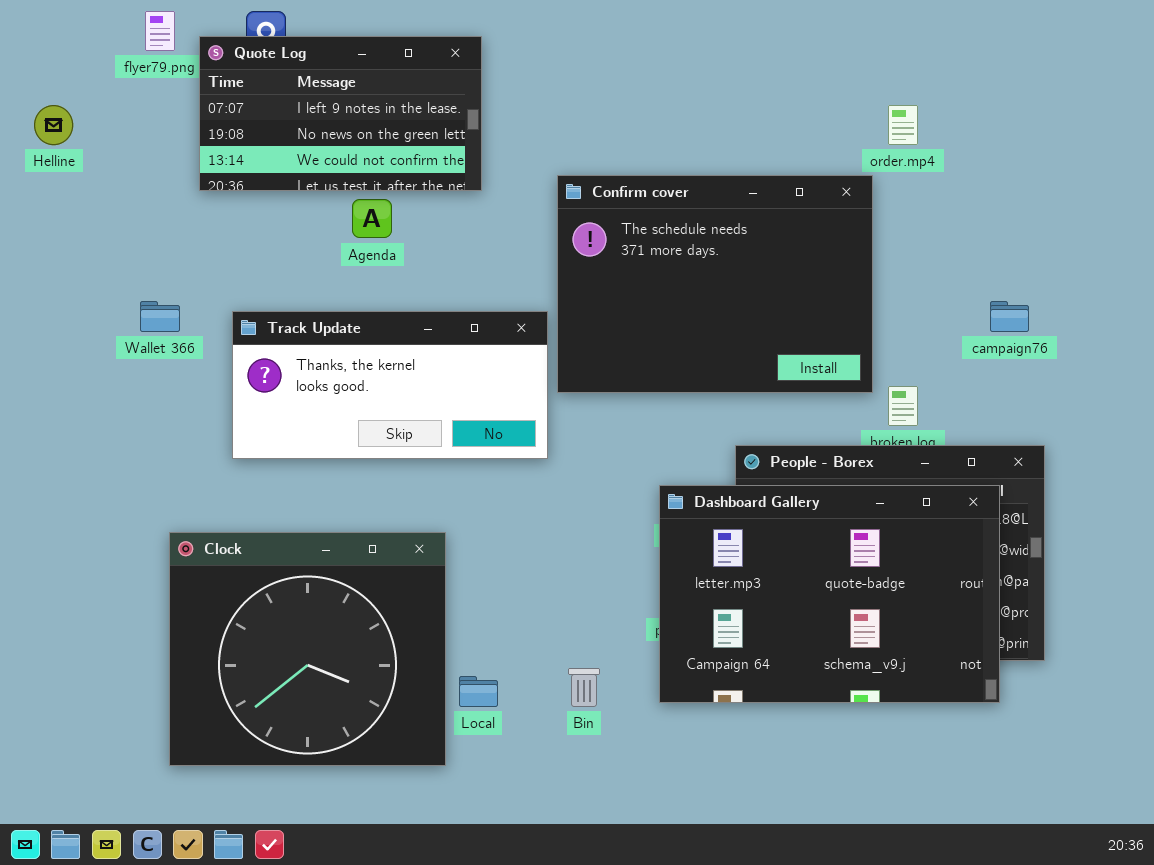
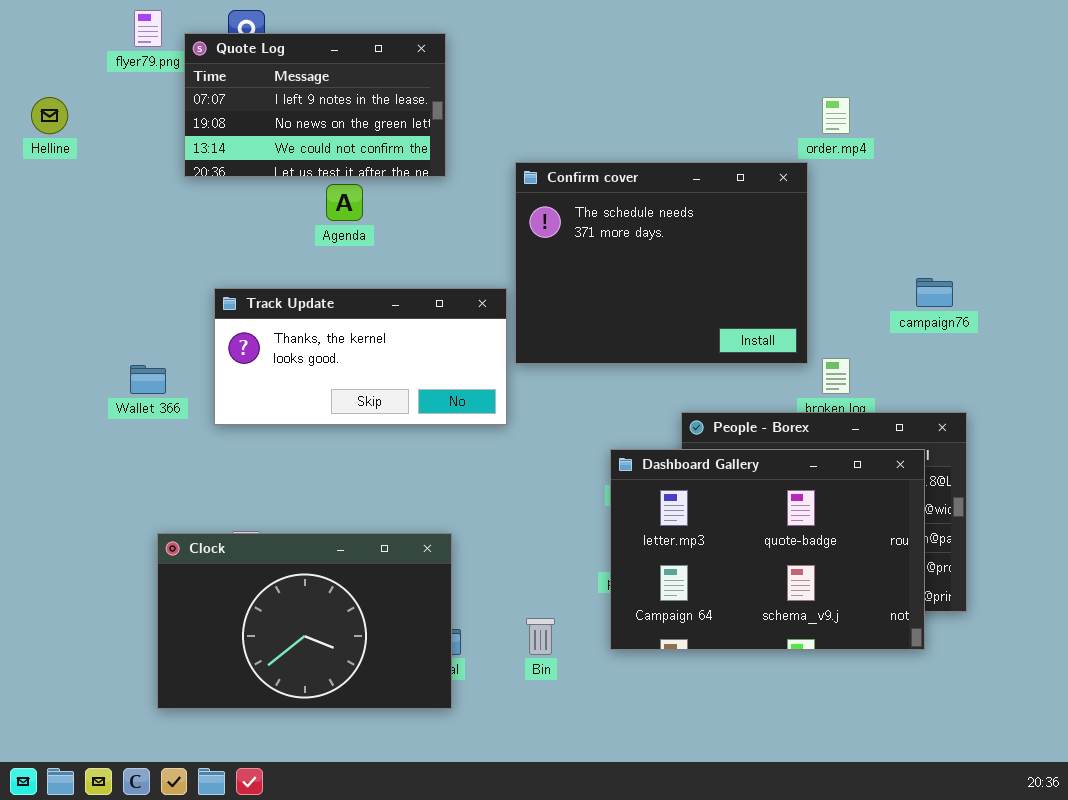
Wallet 366: [140,301,180,332] -> [130,365,166,394], moved
Clock: [169,532,446,766] -> [157,533,452,709], resized

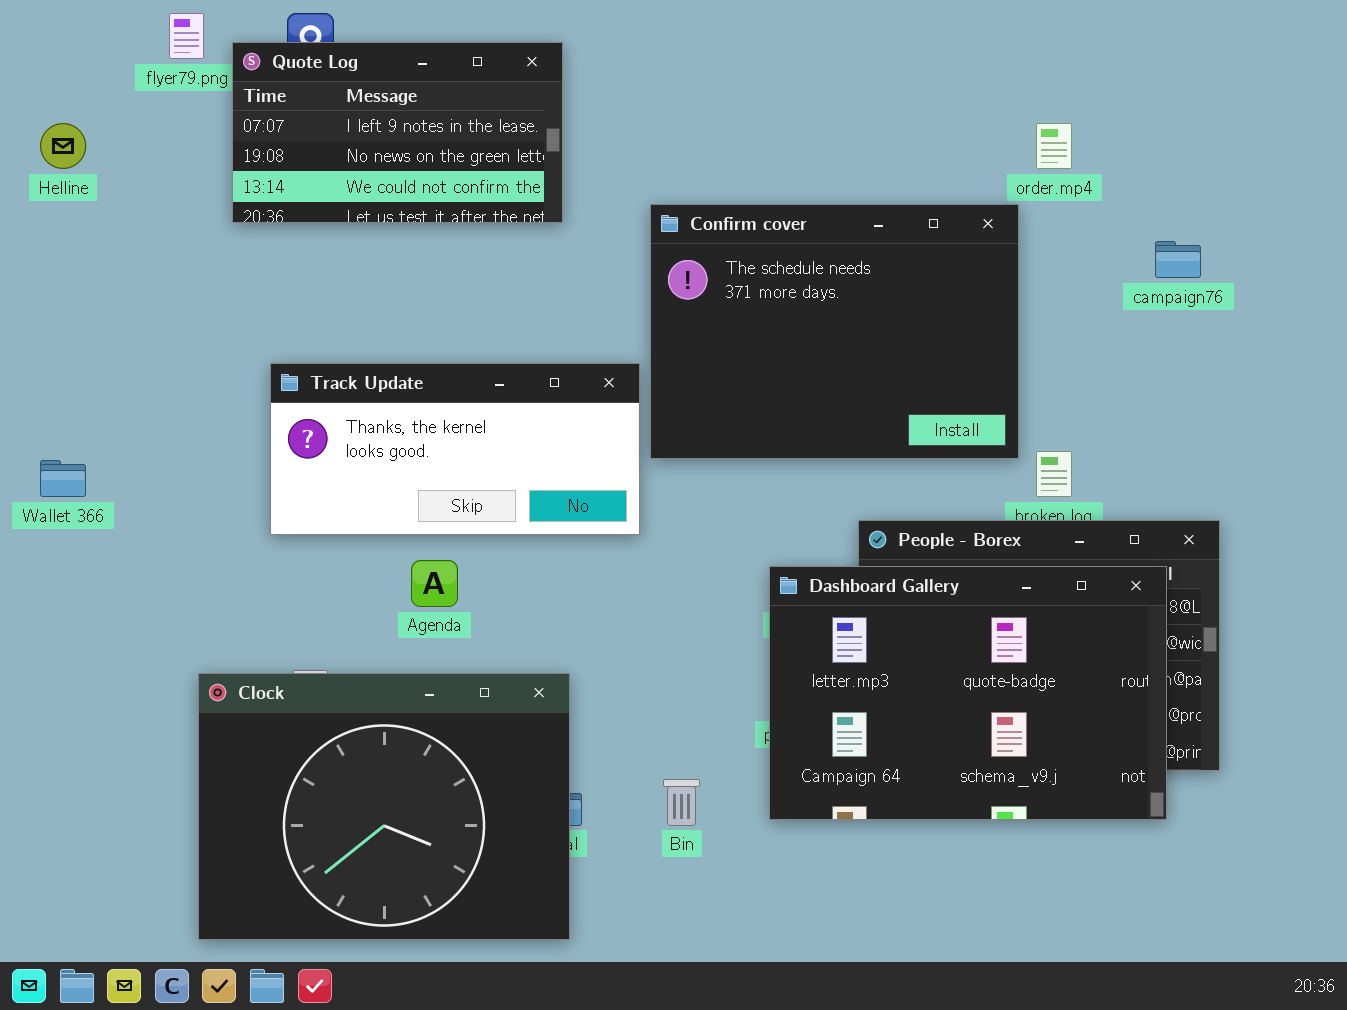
Agenda: [326,184,363,221] -> [411,560,458,607], moved
campaign76: [916,278,953,307] -> [1155,241,1201,278], moved
Wallet 366: [130,365,166,394] -> [40,460,86,497], moved
Clock: [157,533,452,709] -> [198,673,570,940], resized

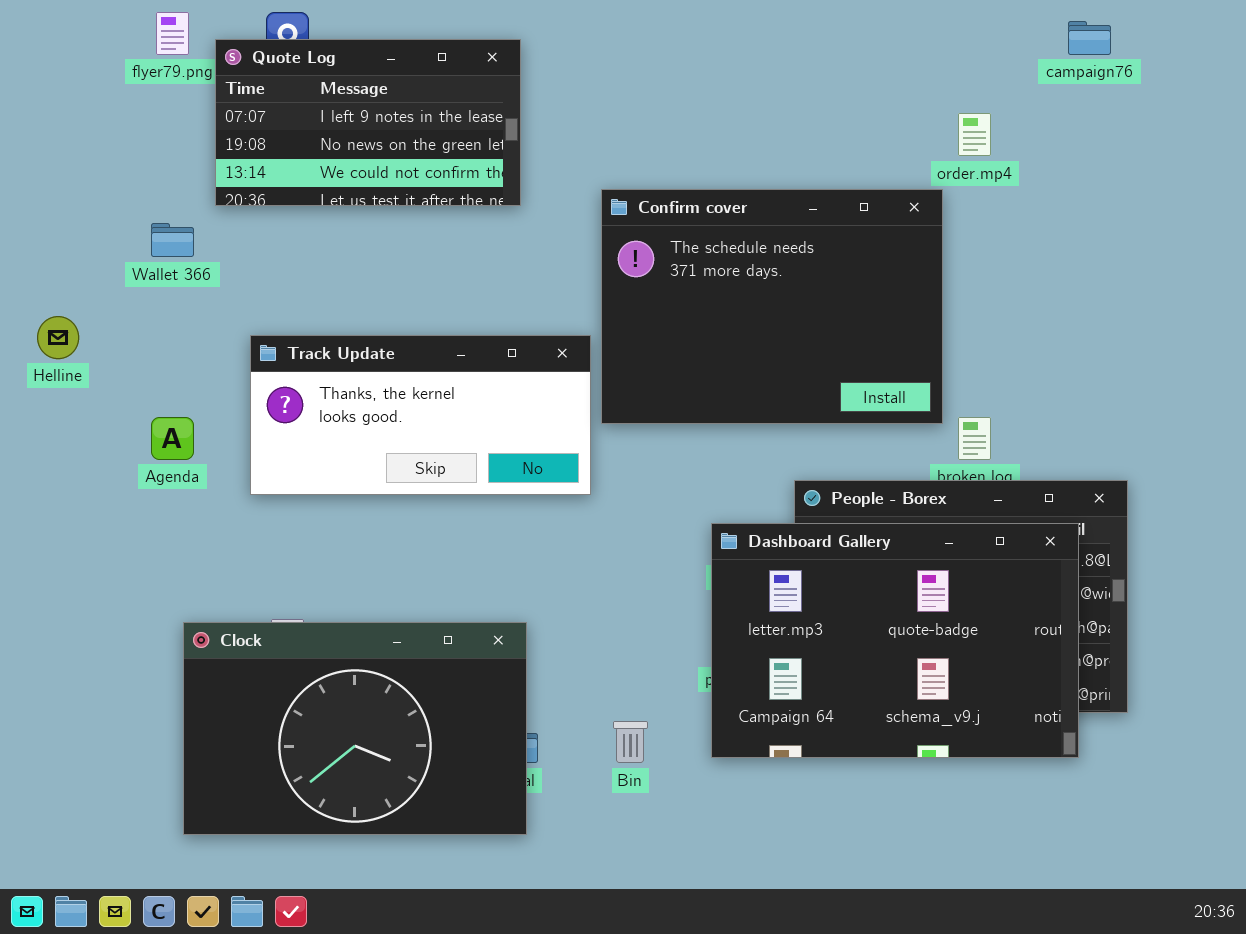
Helline: [40,123,86,169] -> [37,316,79,359], moved
campaign76: [1155,241,1201,278] -> [1068,21,1111,55], moved
Wallet 366: [40,460,86,497] -> [151,223,194,257], moved
Agenda: [411,560,458,607] -> [151,417,194,460], moved
Clock: [198,673,570,940] -> [183,622,527,835], resized

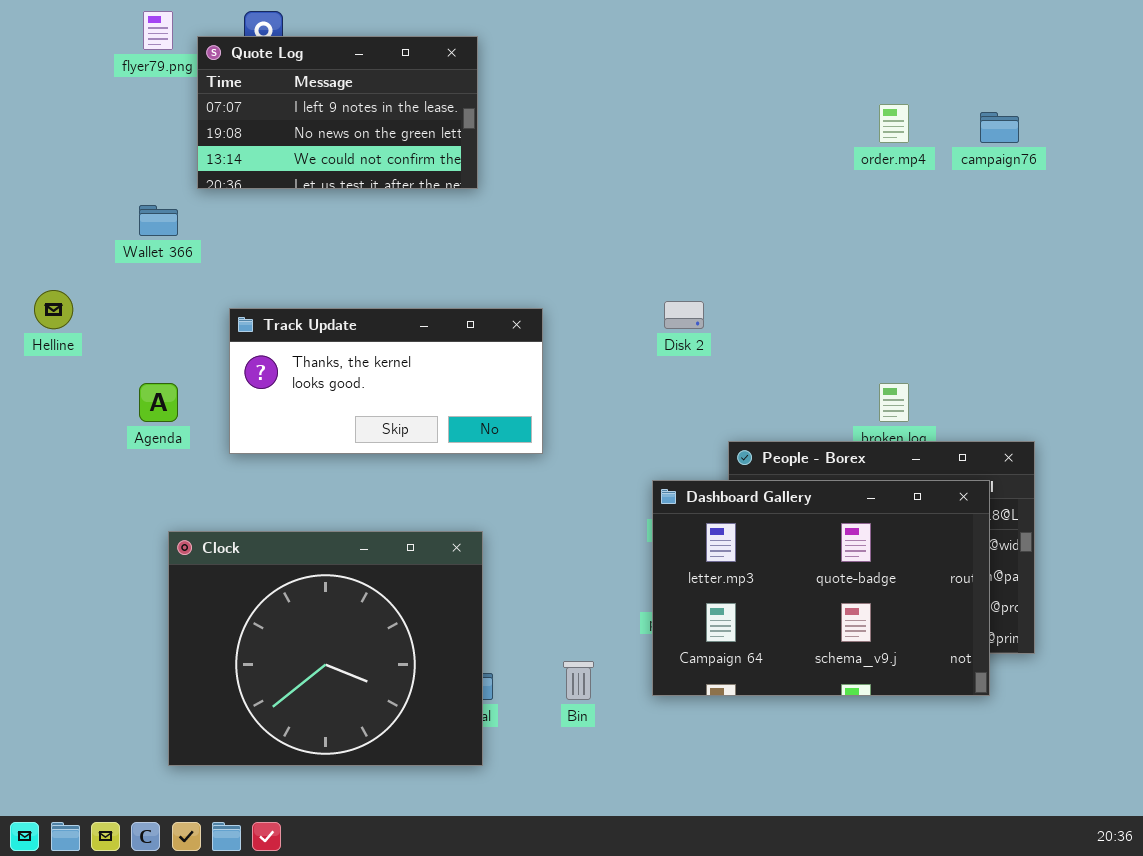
campaign76: [1068,21,1111,55] -> [980,112,1019,143], moved
Confirm cover: [601,189,943,424] -> none, closed
Clock: [183,622,527,835] -> [168,531,483,766], resized

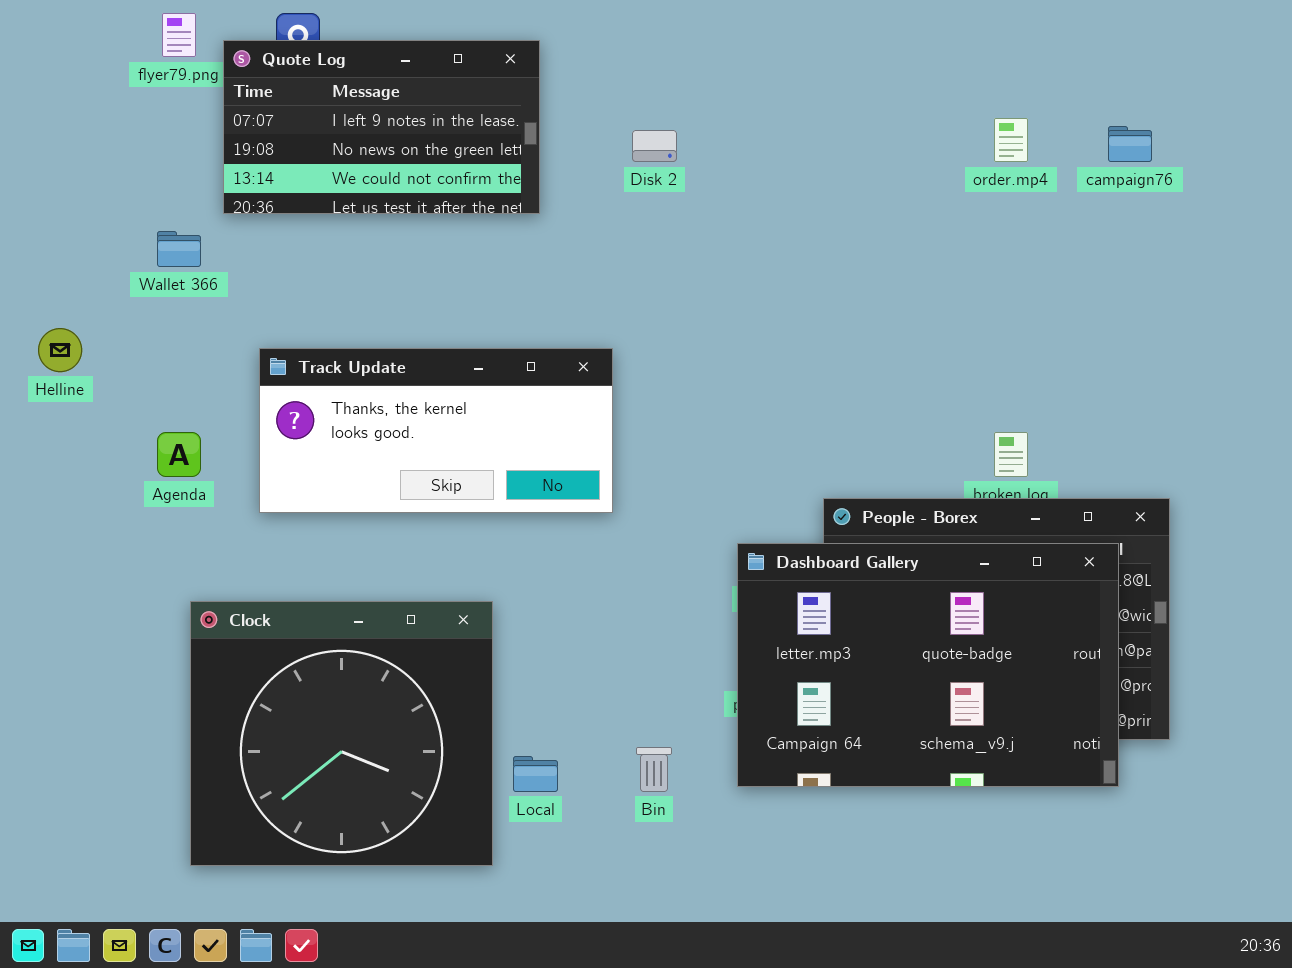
Disk 2: [664,301,704,329] -> [632,130,677,162], moved
Clock: [168,531,483,766] -> [190,601,493,866], resized

